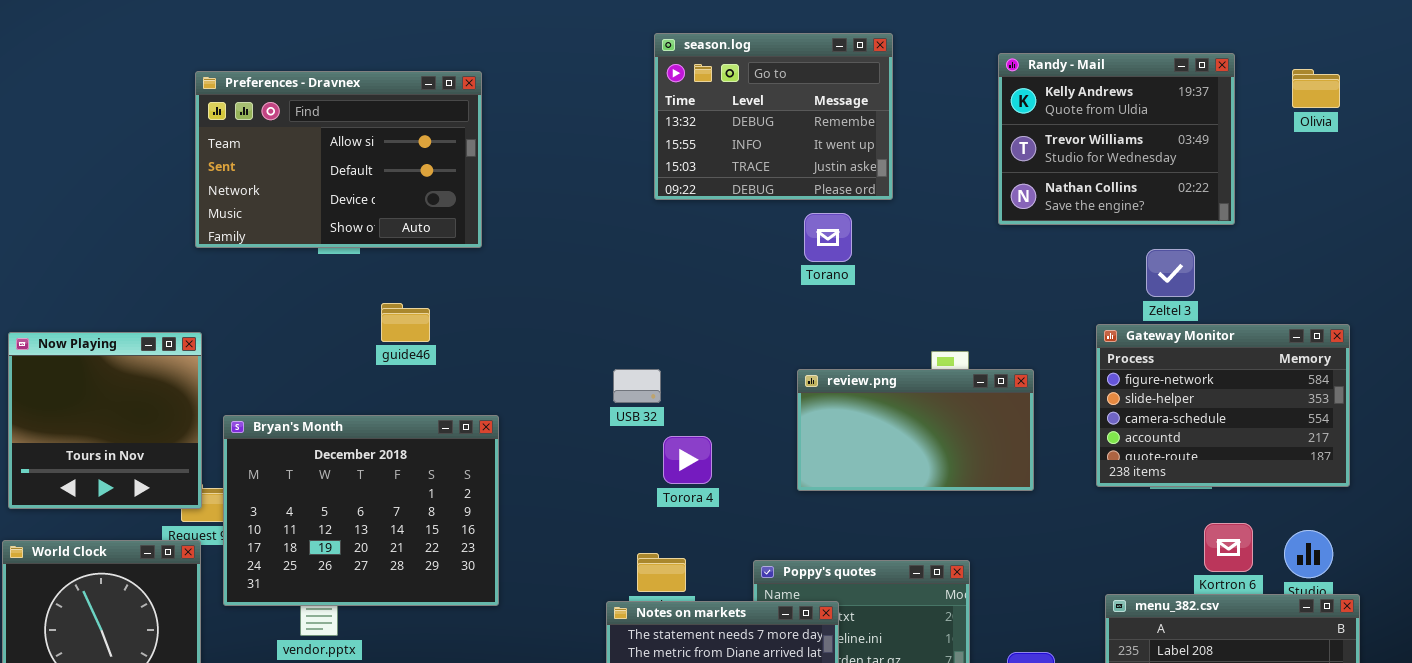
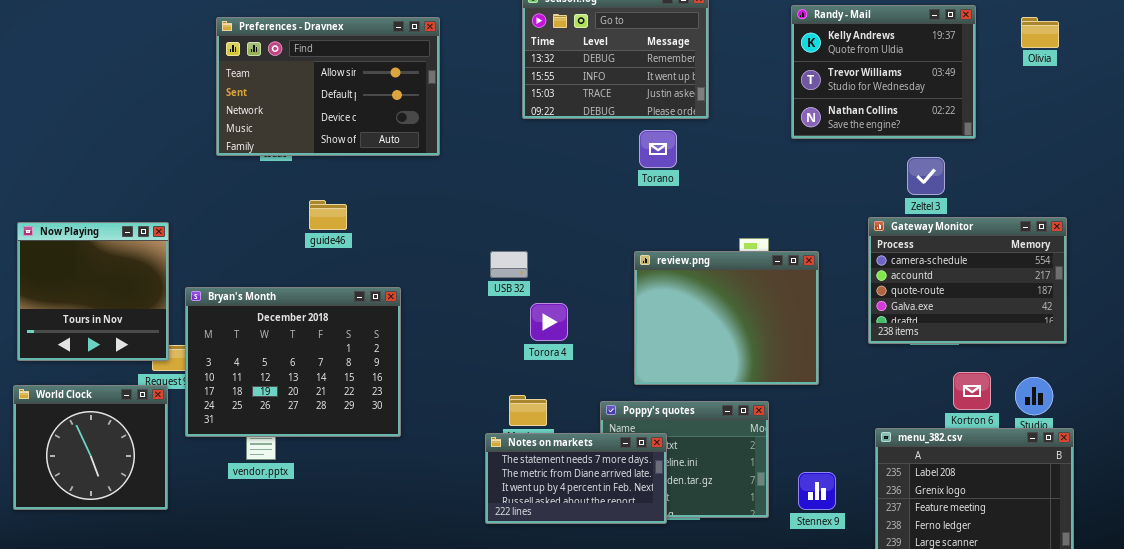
Preferences - Dravnex: [195,71,482,248] -> [216,17,440,156], moved
Gateway Monitor: [1096,324,1350,487] -> [868,217,1067,344], scrolled down 2 rows
review.png: [797,369,1034,491] -> [634,251,819,385], resized

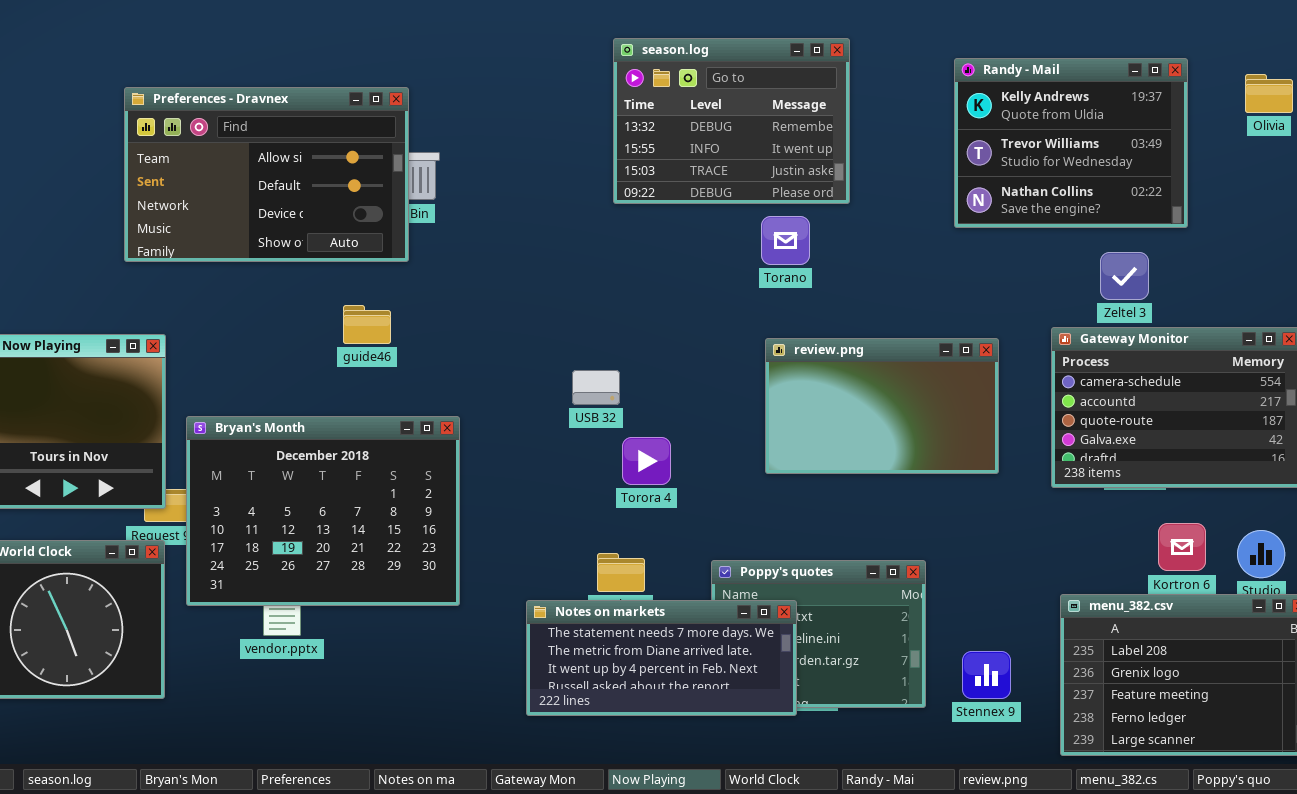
Preferences - Dravnex: [216,17,440,156] -> [124,87,409,262], moved
review.png: [634,251,819,385] -> [765,338,999,474], moved, resized
Notes on markets: [485,433,667,524] -> [526,600,797,716], resized

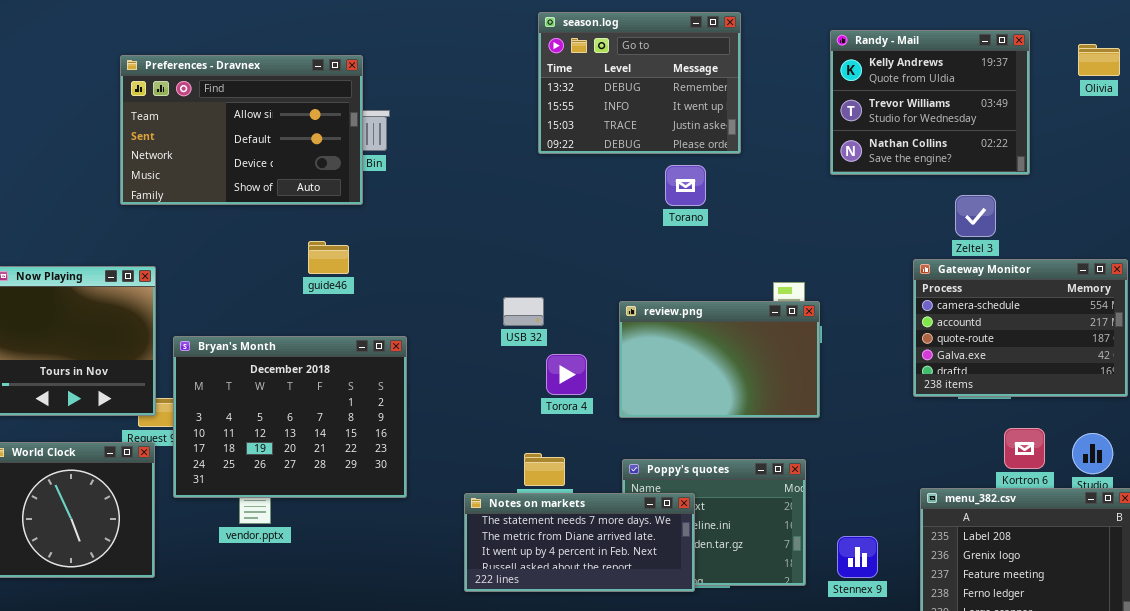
review.png: [765,338,999,474] -> [619,301,820,418], moved

